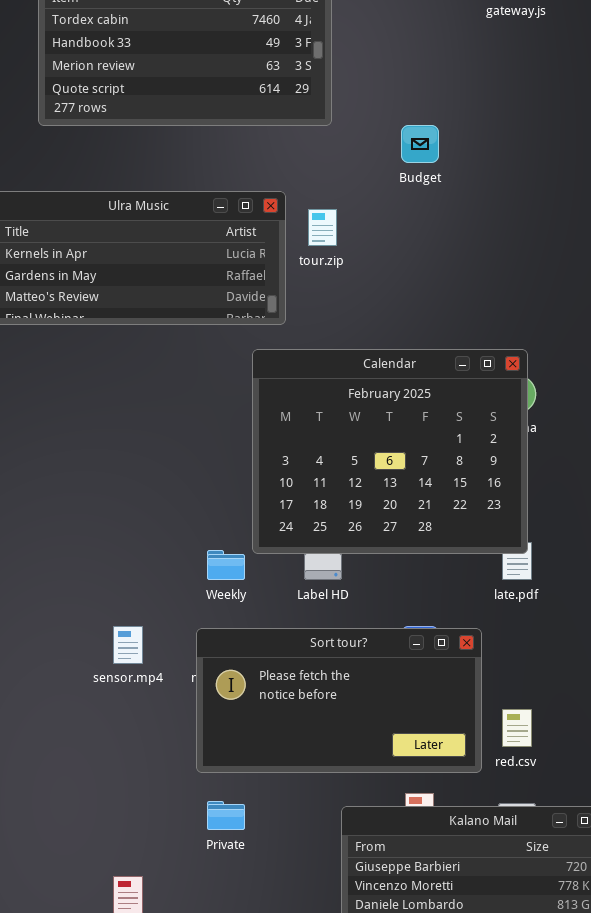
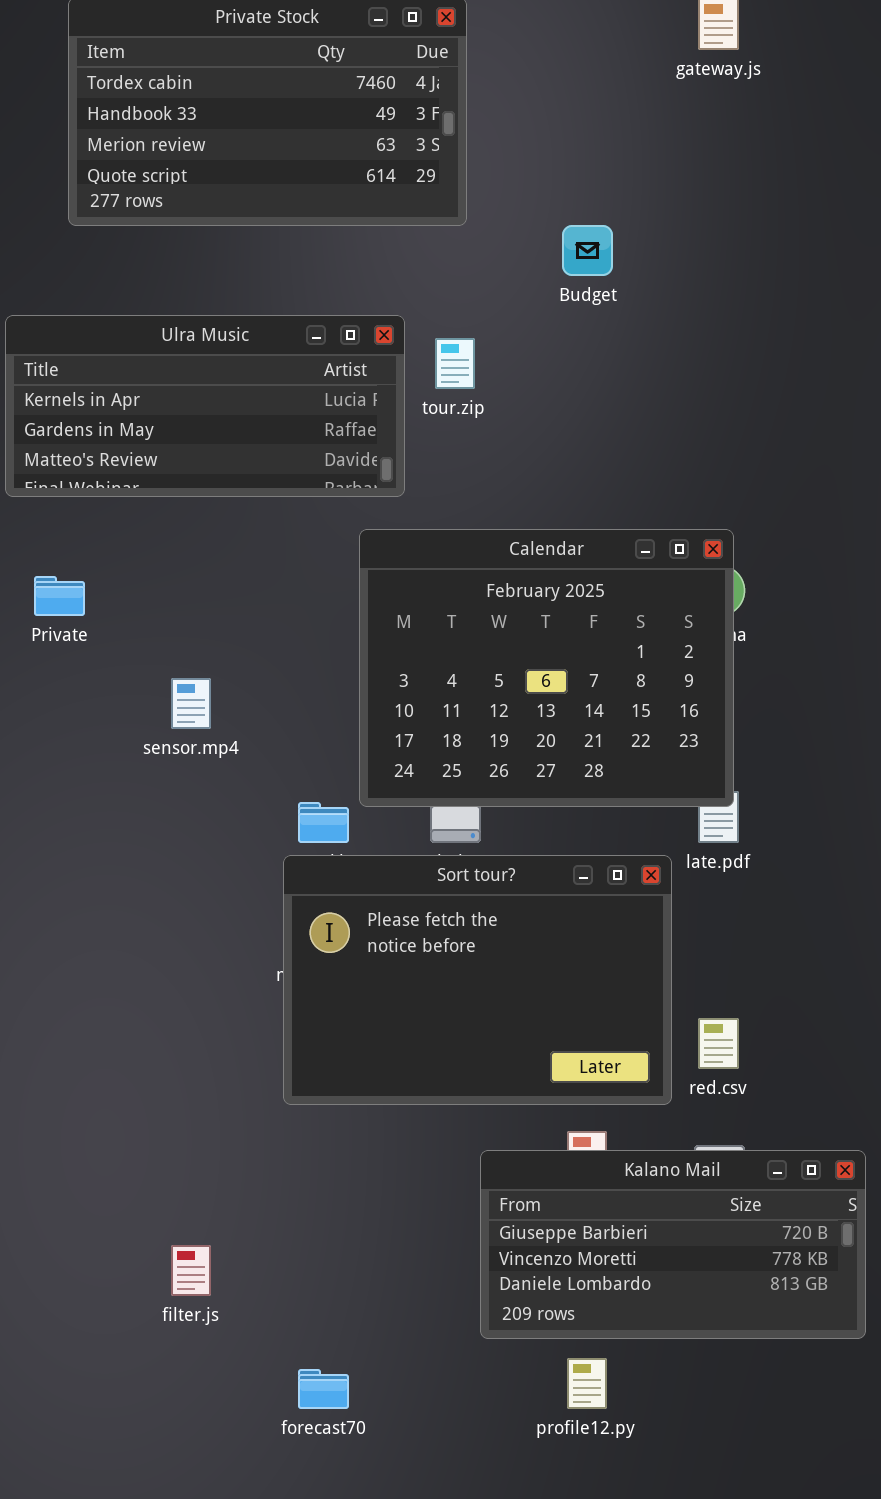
sensor.mp4: [113,626,143,664] -> [171,678,211,729], moved
Sort tour?: [196,628,482,773] -> [283,855,672,1105], resized
Private: [207,801,245,830] -> [34,576,85,616], moved

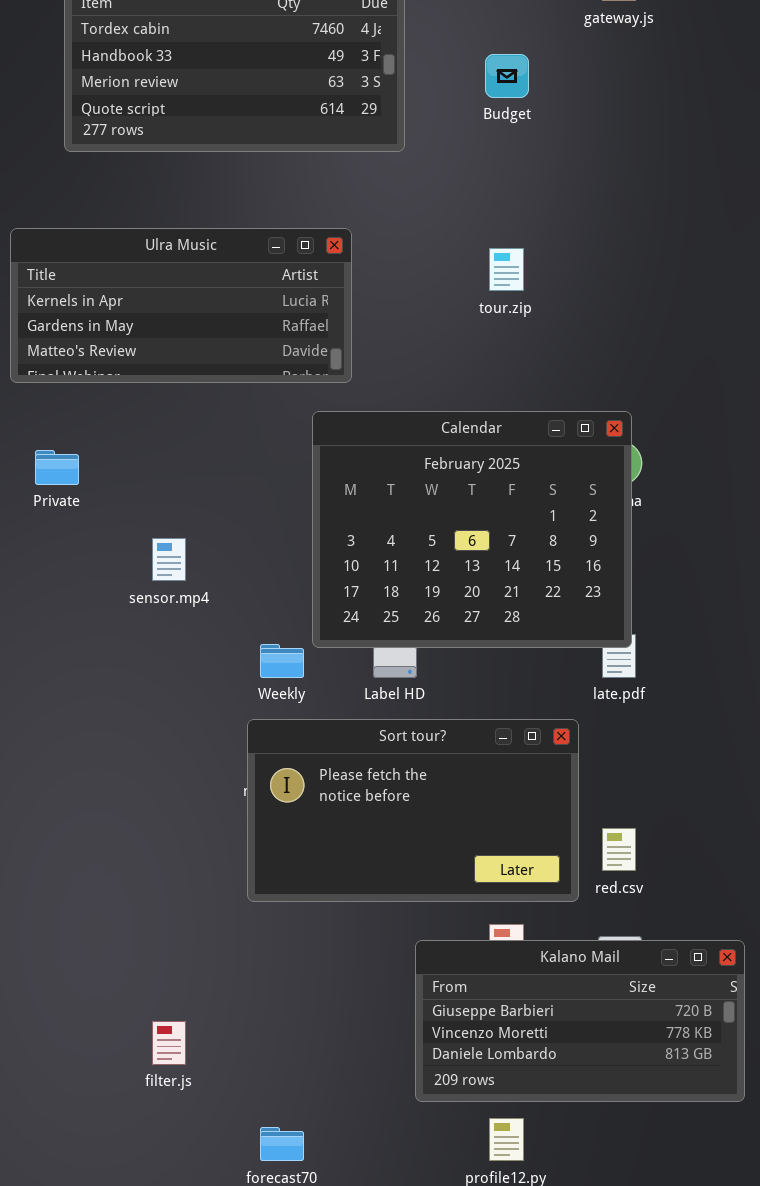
Budget: [562,225,613,276] -> [485,54,529,98], moved
tour.zip: [435,338,475,389] -> [489,248,524,291], moved
Sort tour?: [283,855,672,1105] -> [247,719,579,902], resized

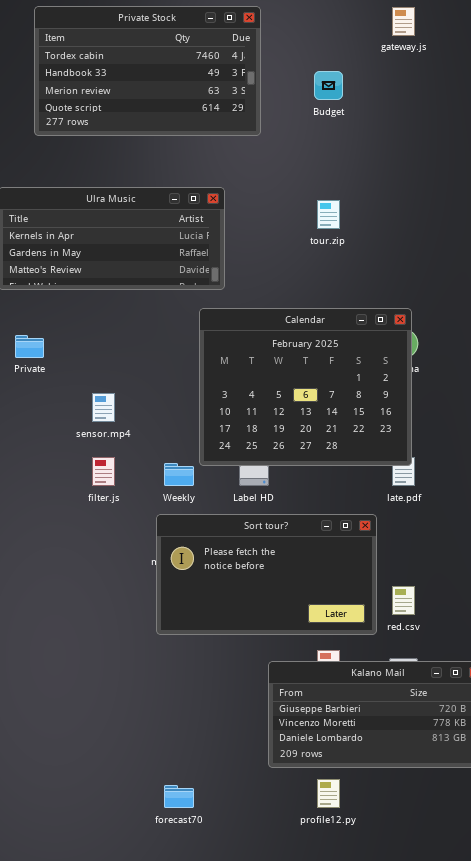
filter.js: [152,1021,186,1065] -> [92,457,115,486], moved

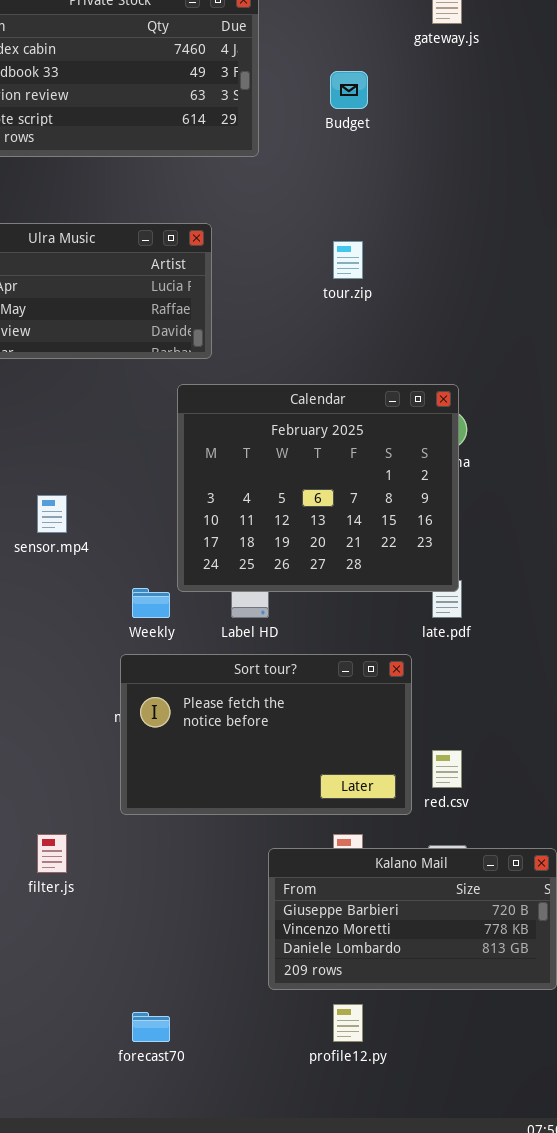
filter.js: [92,457,115,486] -> [37,834,67,873], moved

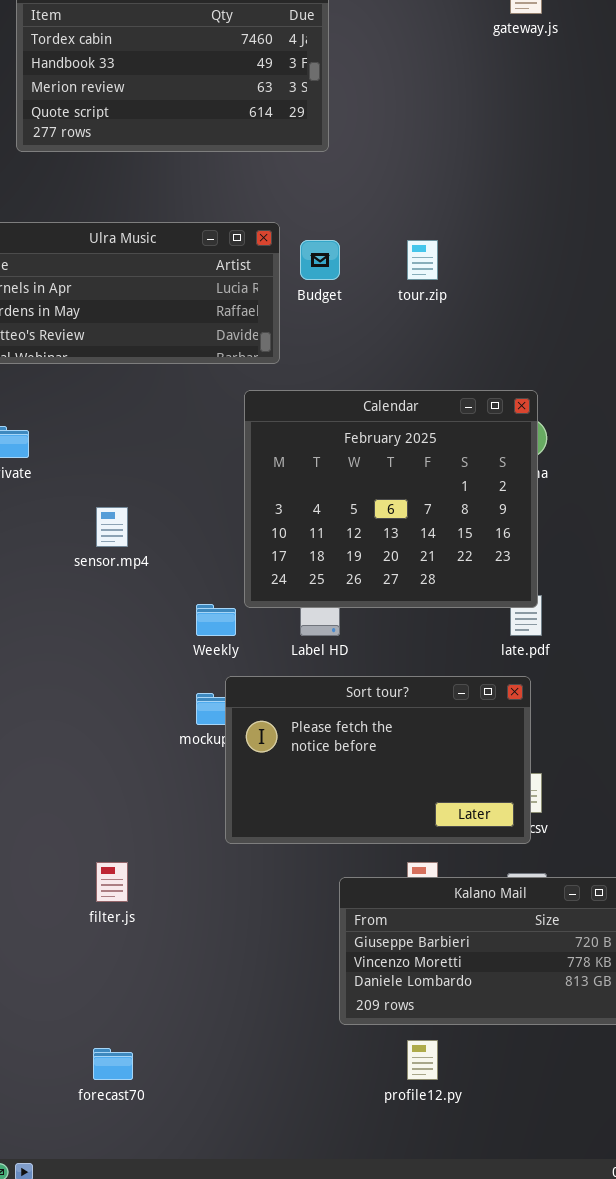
Budget: [330,71,368,109] -> [300,240,340,280], moved
Sort tour?: [120,654,412,815] -> [225,676,531,844], moved
forecast70: [132,1012,170,1042] -> [93,1048,133,1080], moved

